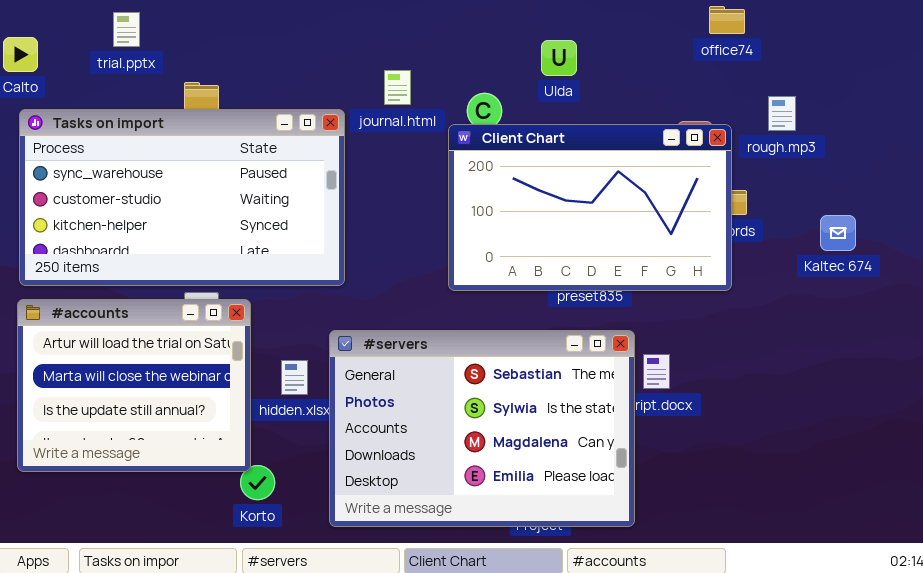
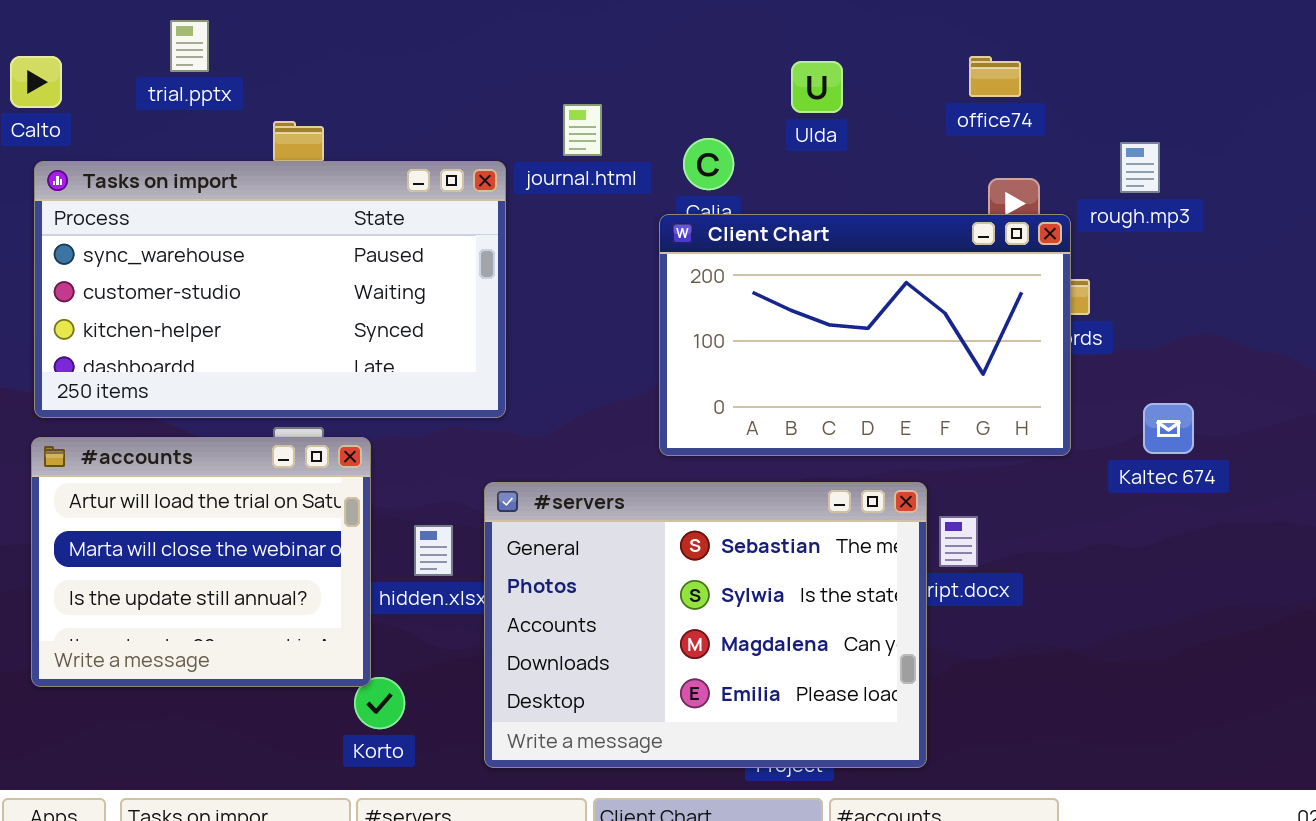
office74: [709,6,745,34] -> [969,56,1021,97], moved
Client Chart: [448,124,732,291] -> [659,214,1071,456], moved
Kaltec 674: [820,215,856,251] -> [1143,403,1194,454], moved

